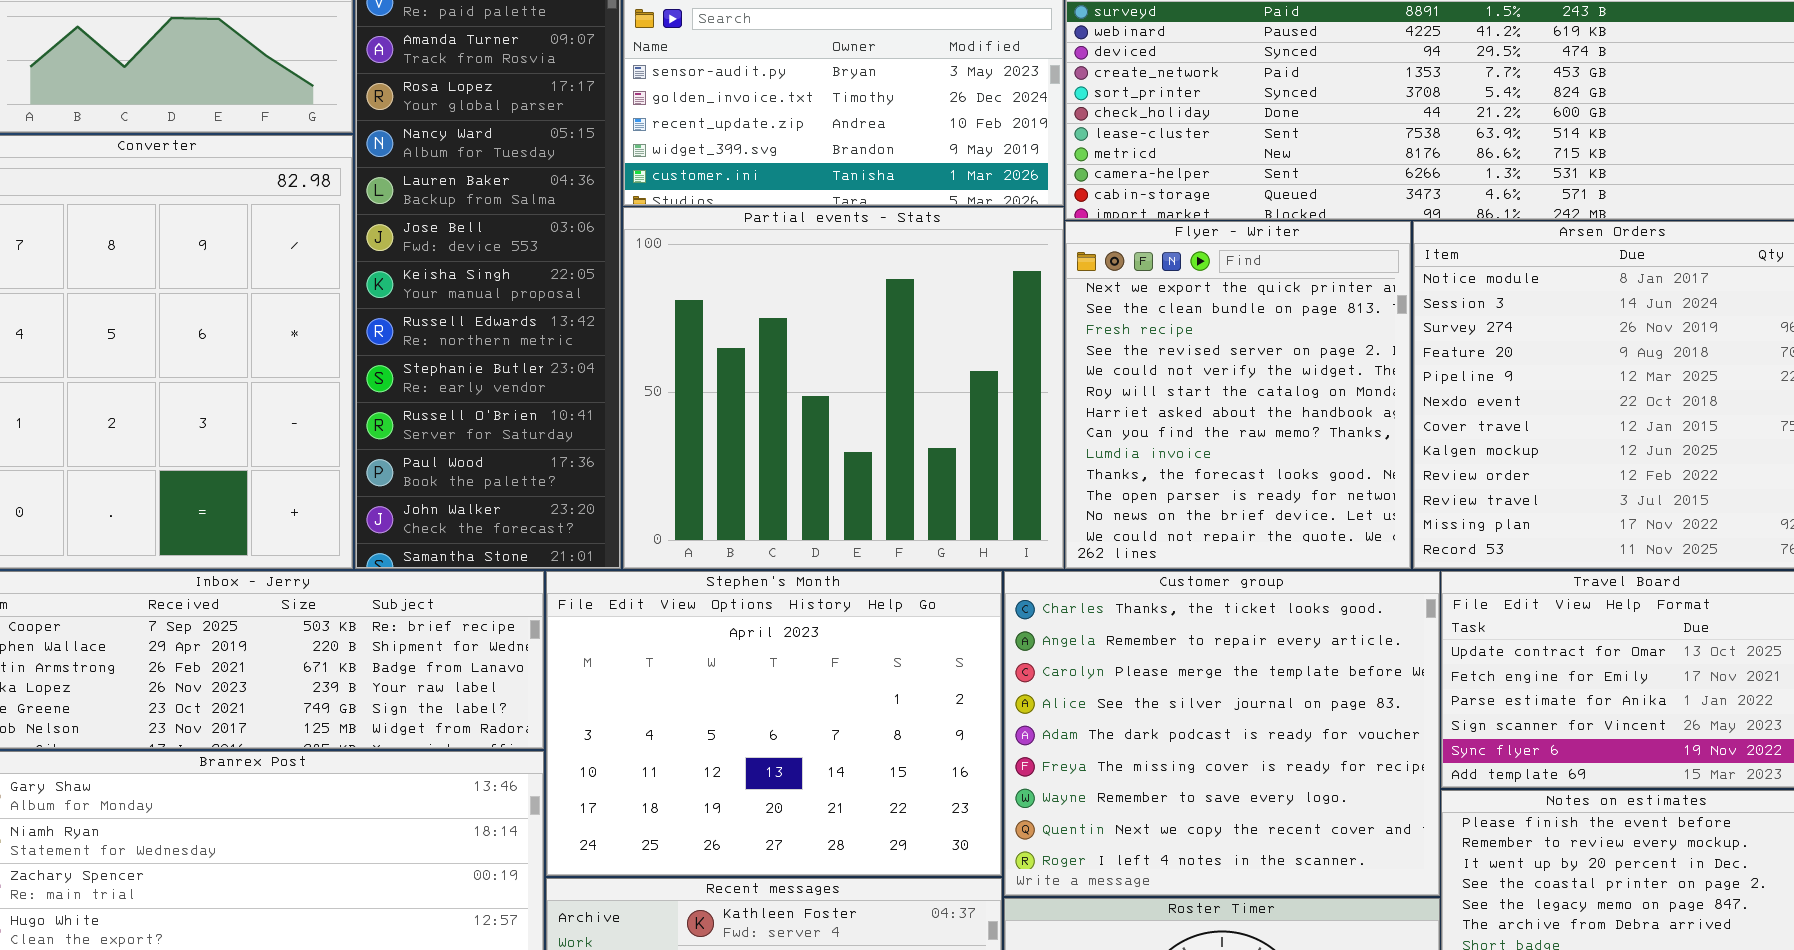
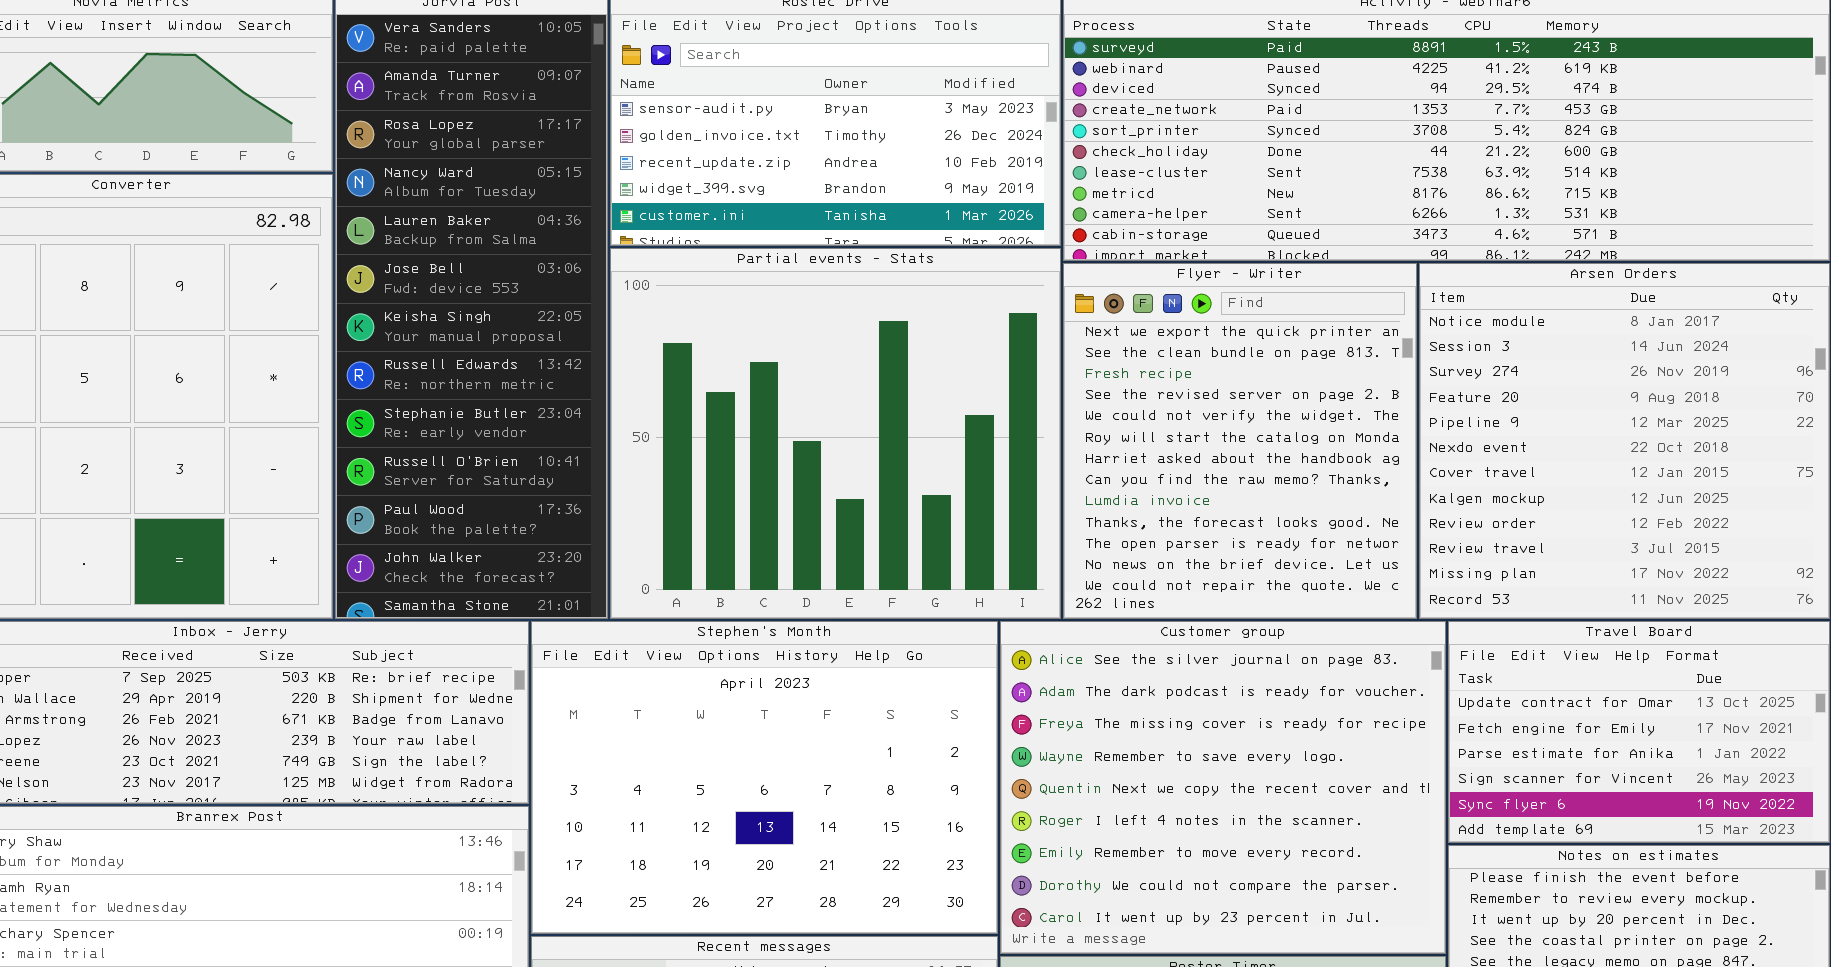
Customer group: [1004,571,1440,896] -> [1000,621,1446,954], scrolled down 3 rows

